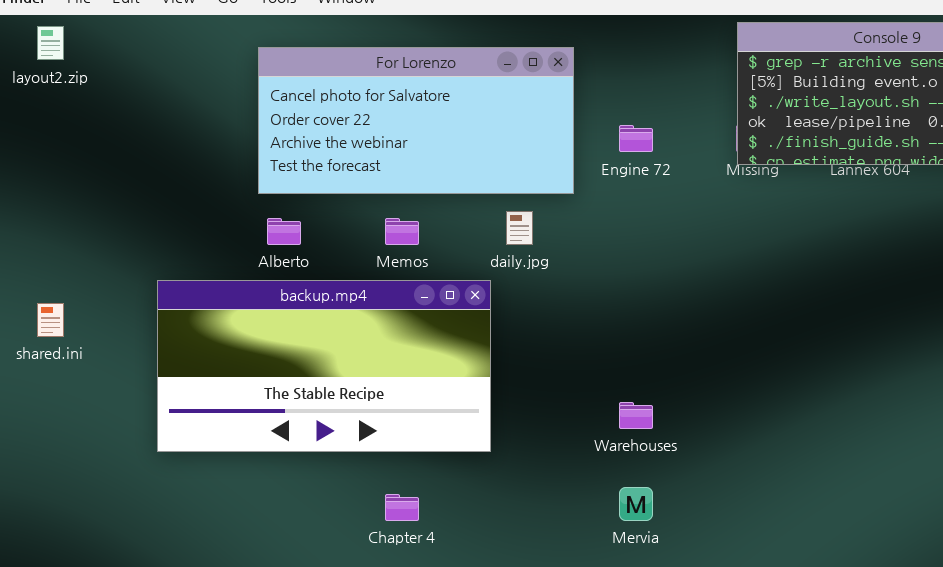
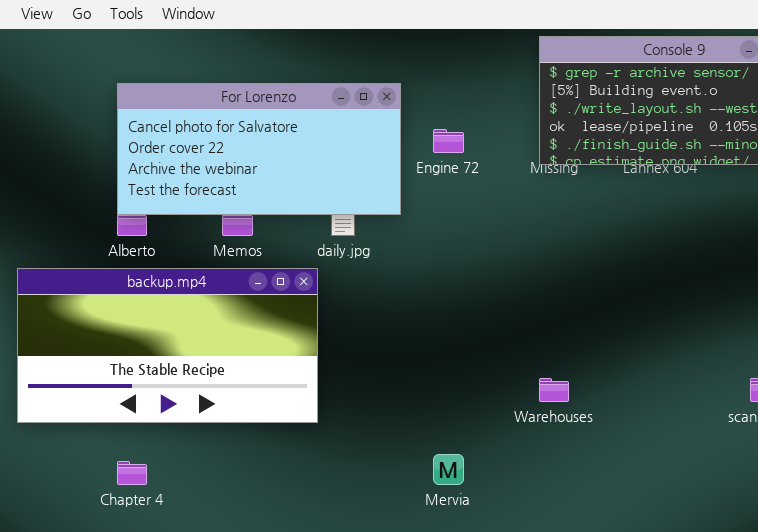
For Lorenzo: [258,47,574,194] -> [117,83,401,215], moved
Warehouses: [619,402,653,429] -> [539,378,569,402], moved
Chapter 4: [385,494,419,521] -> [117,461,147,485], moved

